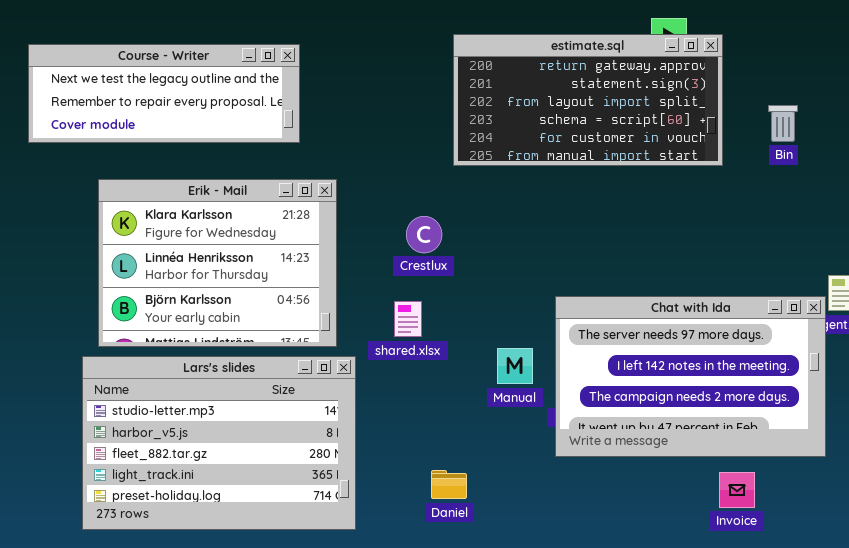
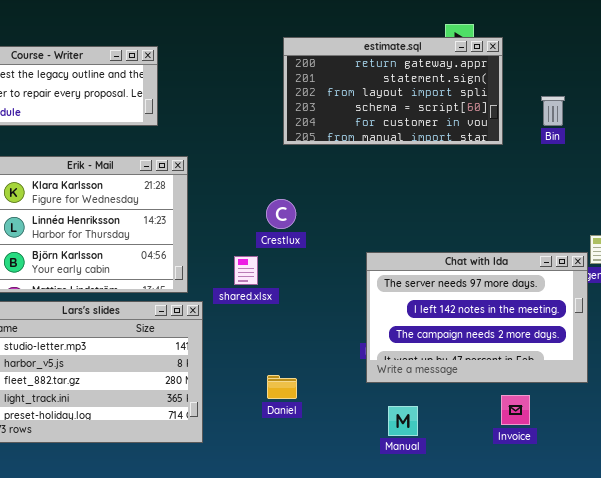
Crestlux: [406,216,442,253] -> [266,199,296,229], moved
Manual: [497,348,533,384] -> [388,406,418,436], moved
Daniel: [431,470,467,499] -> [267,375,297,399], moved

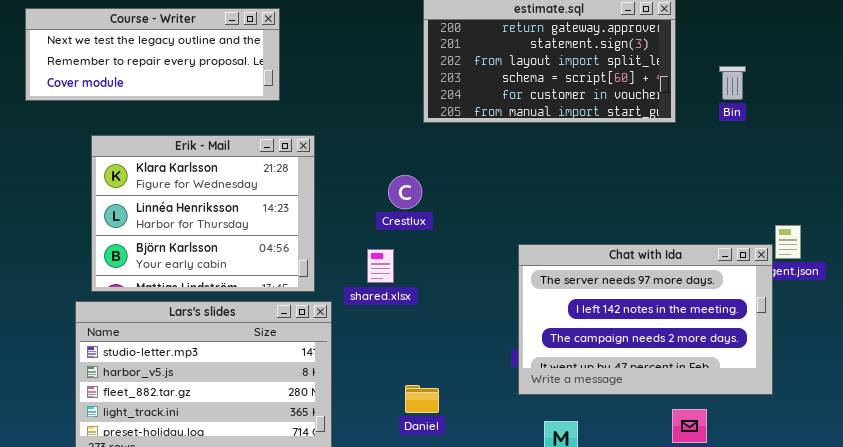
Crestlux: [266,199,296,229] -> [388,175,422,209], moved

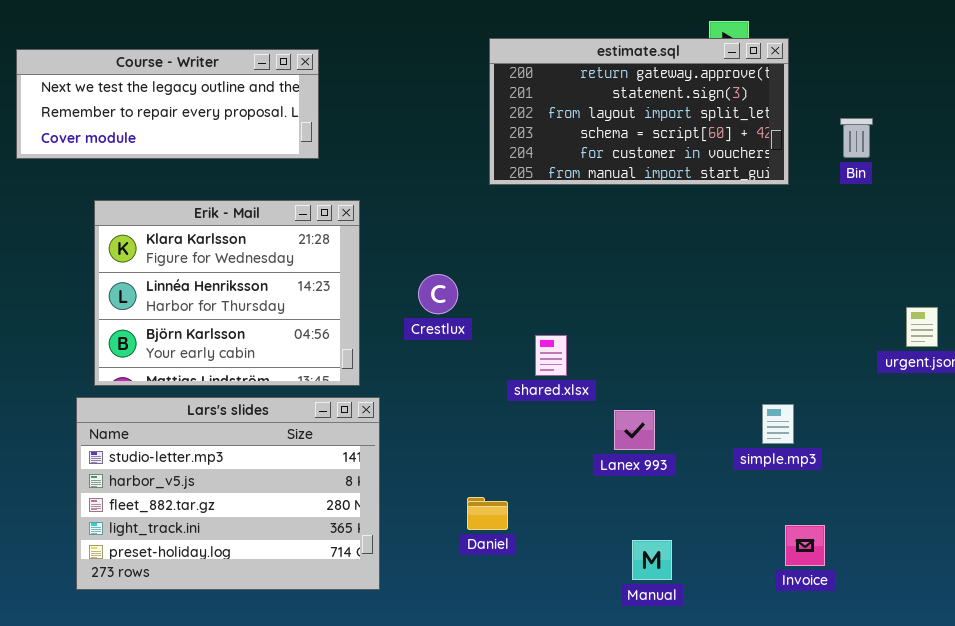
Crestlux: [388,175,422,209] -> [418,274,458,314], moved
Chat with Ida: [518,244,773,395] -> none, closed
shared.xlsx: [367,249,394,283] -> [535,335,567,376], moved

